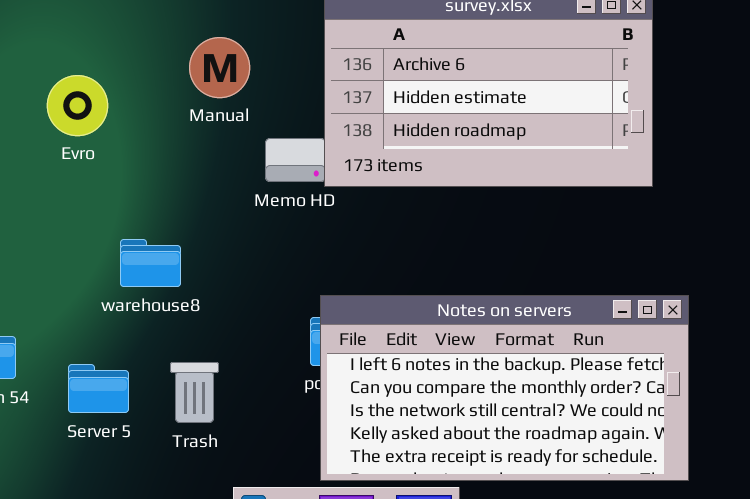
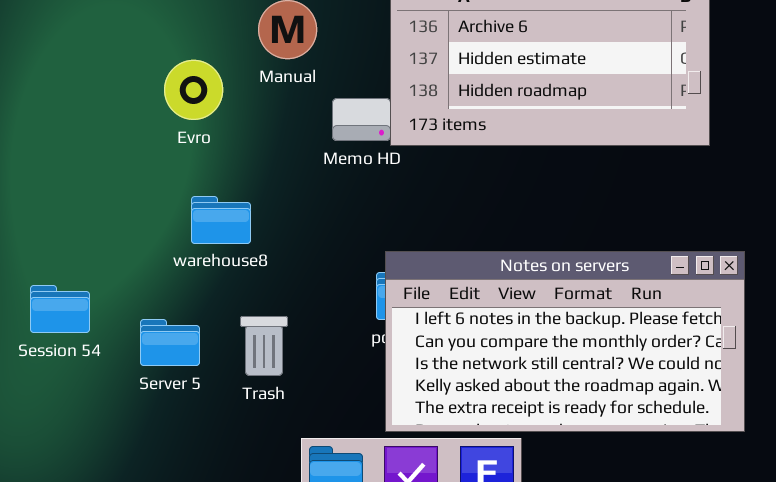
Evro: [47,75,108,136] -> [164,60,223,120], moved

